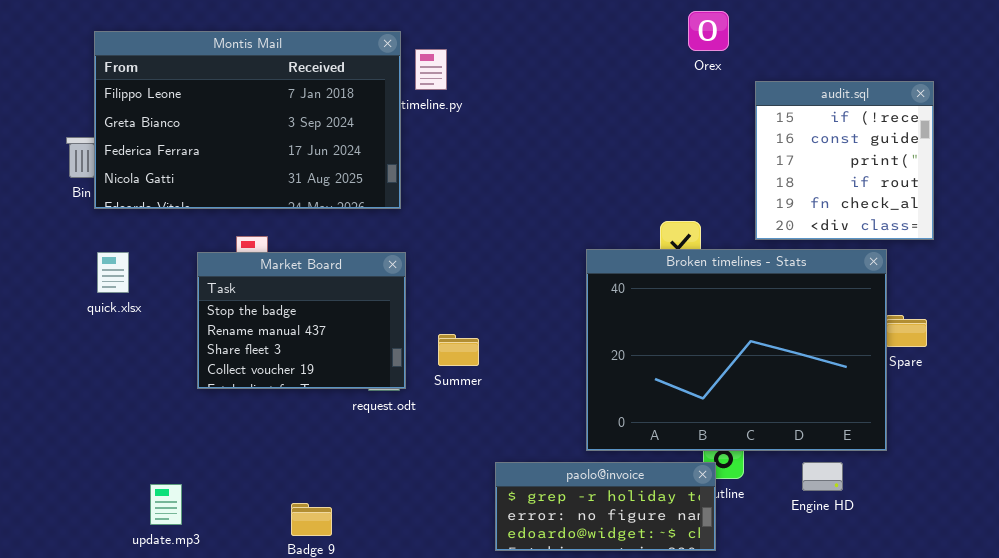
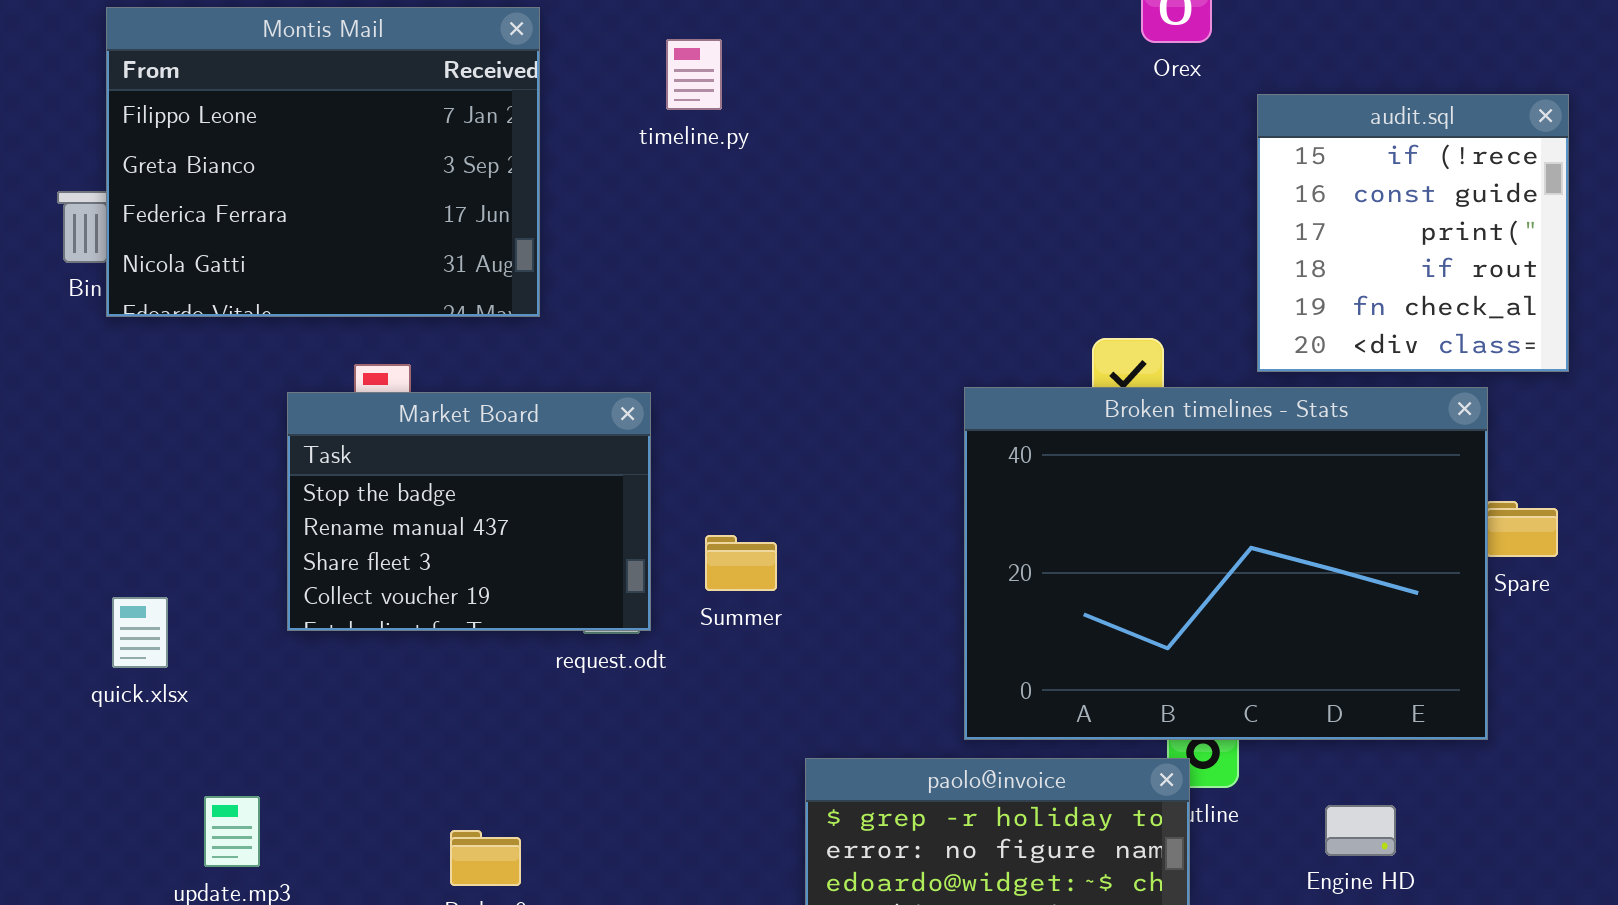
Montis Mail: [94,31,401,209] -> [106,7,540,317], resized
quick.xlsx: [97,252,129,293] -> [112,597,168,668], moved
Engine HD: [802,462,843,491] -> [1325,805,1396,856], moved

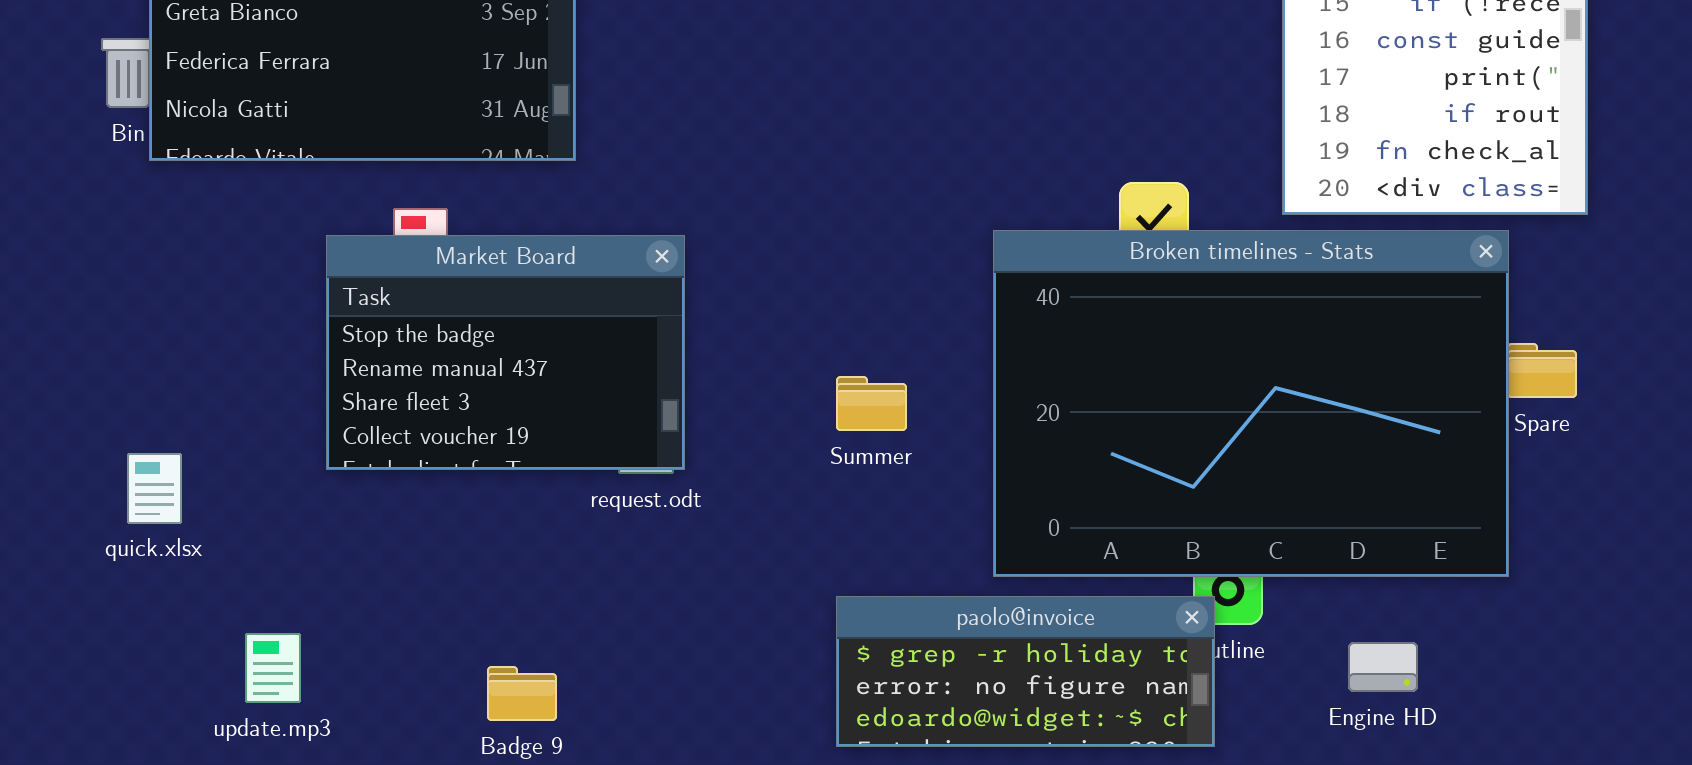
Summer: [705,535,777,591] -> [836,376,907,431], moved
quick.xlsx: [112,597,168,668] -> [127,453,182,524], moved

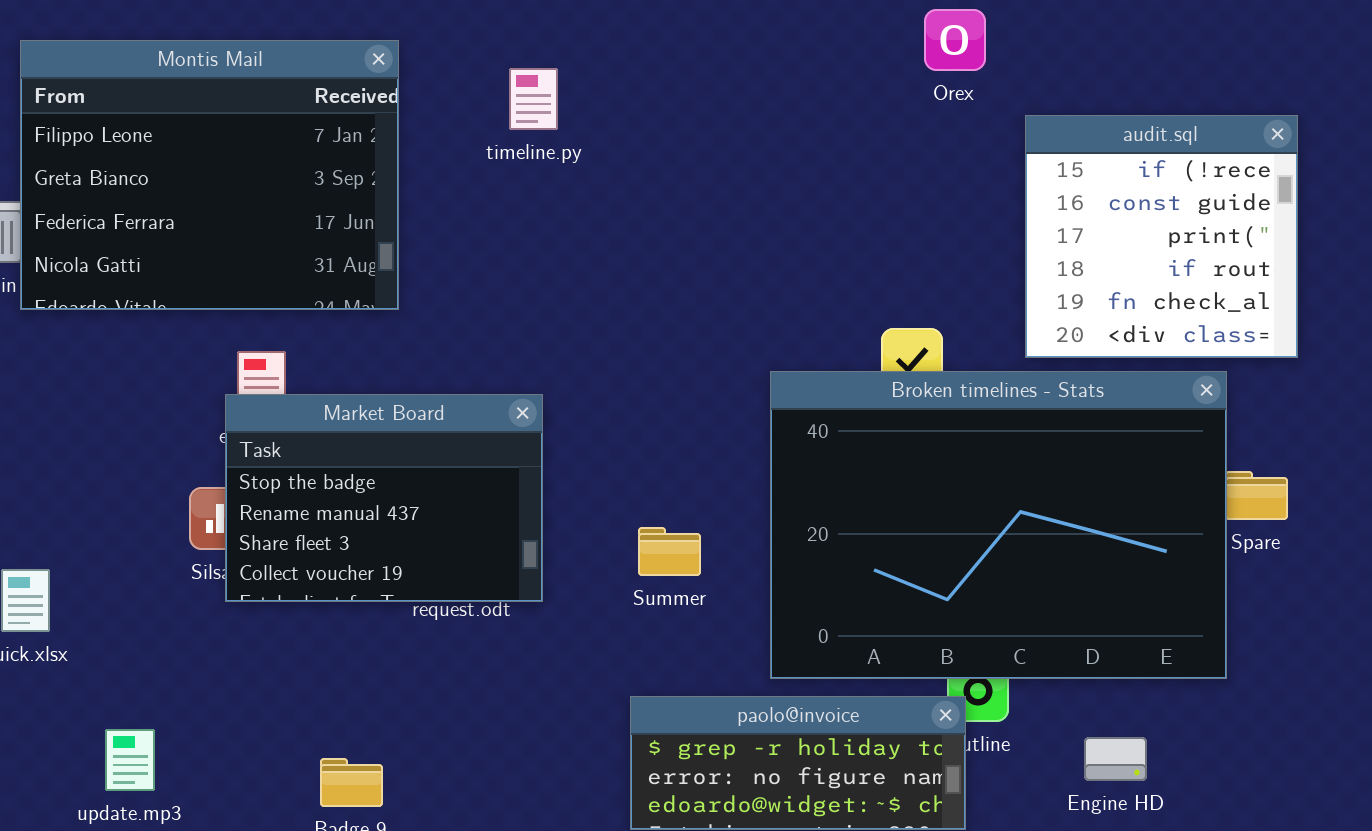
Market Board: [326,235,685,470] -> [225,394,543,602], moved
Summer: [836,376,907,431] -> [638,527,701,576], moved

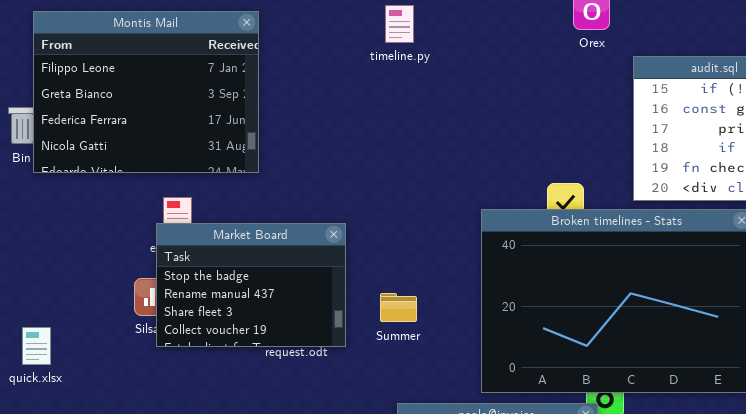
timeline.py: [509,68,558,130] -> [385,5,414,43], moved
Summer: [638,527,701,576] -> [380,293,417,322], moved

